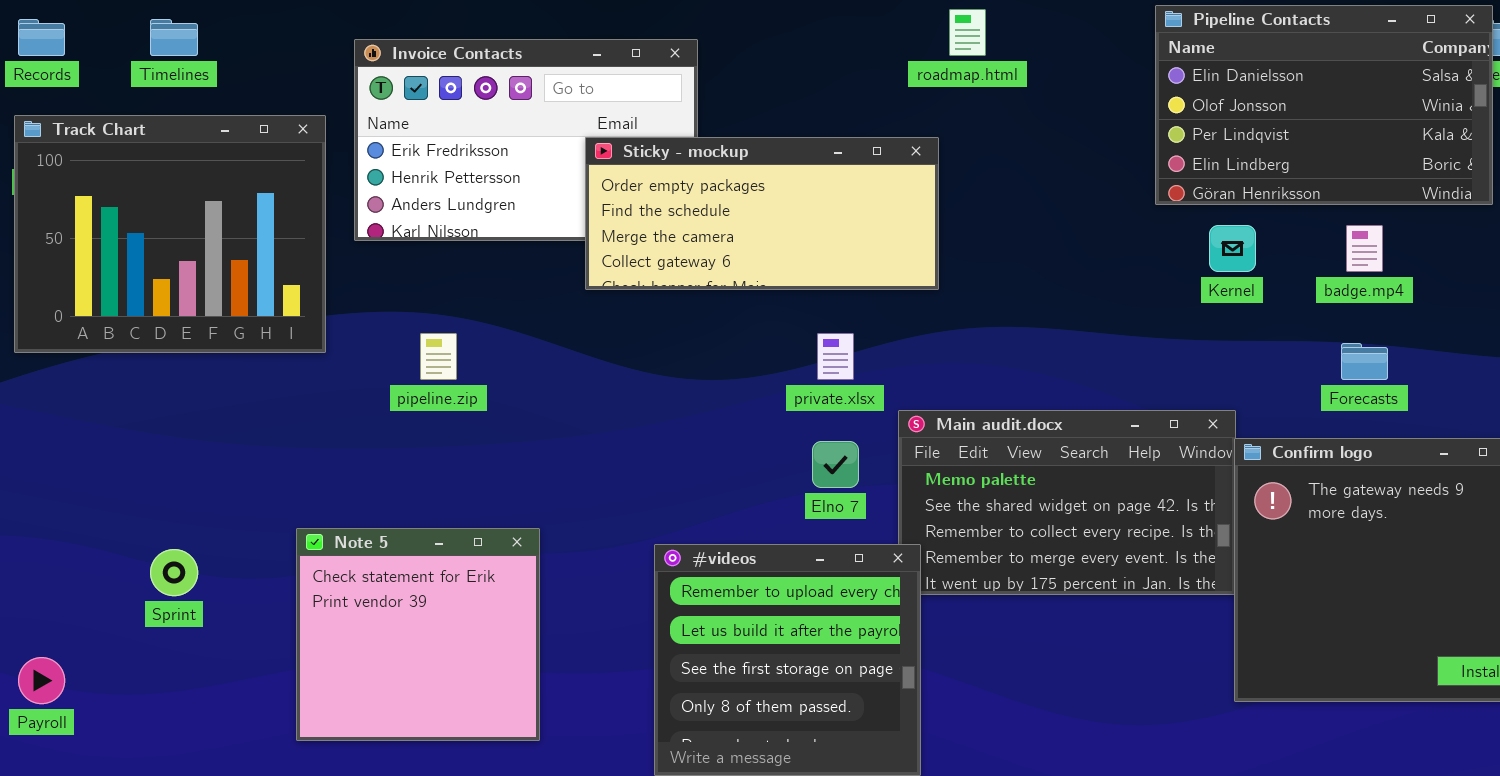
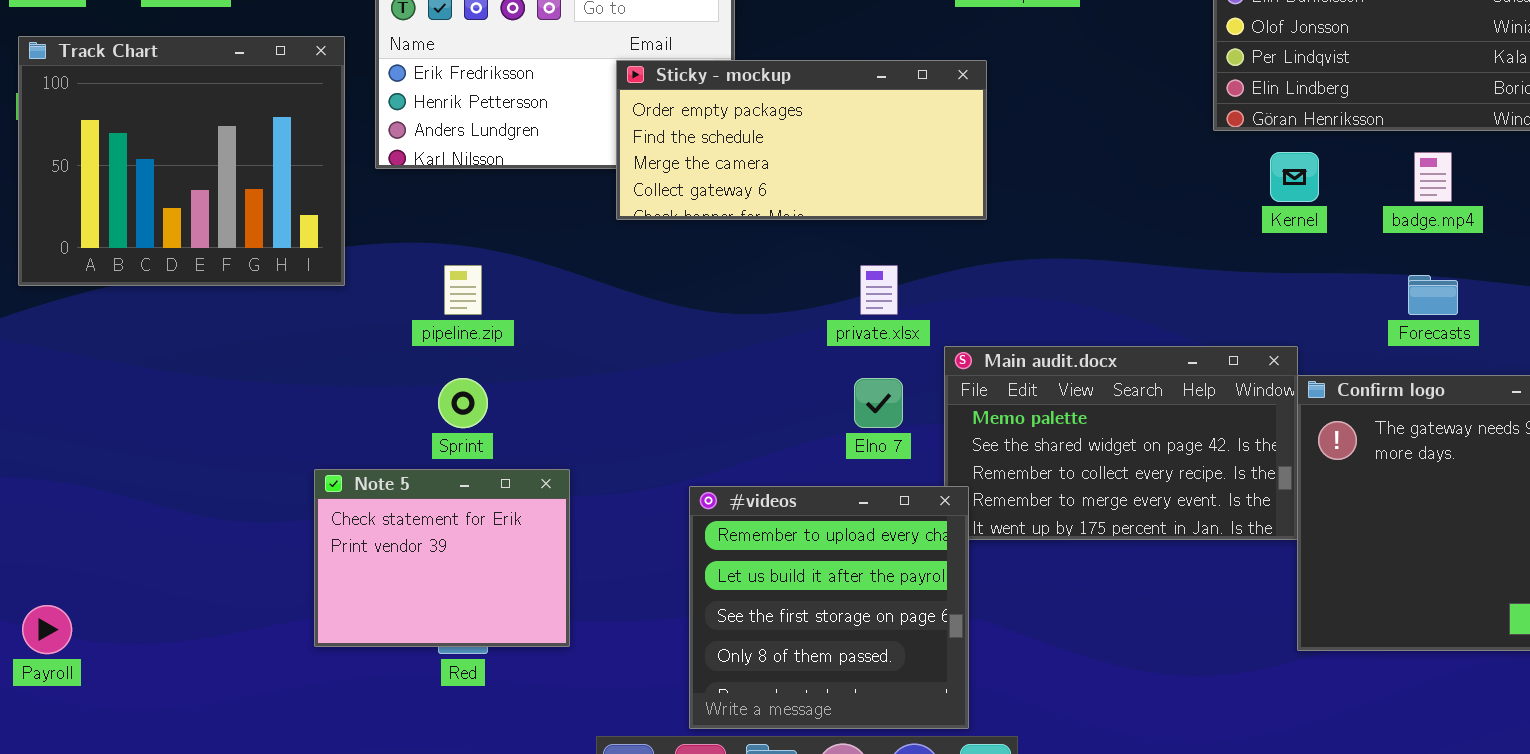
Note 5: [296,528,540,741] -> [314,469,570,647], resized
Sprint: [150,549,198,596] -> [438,378,488,428], moved

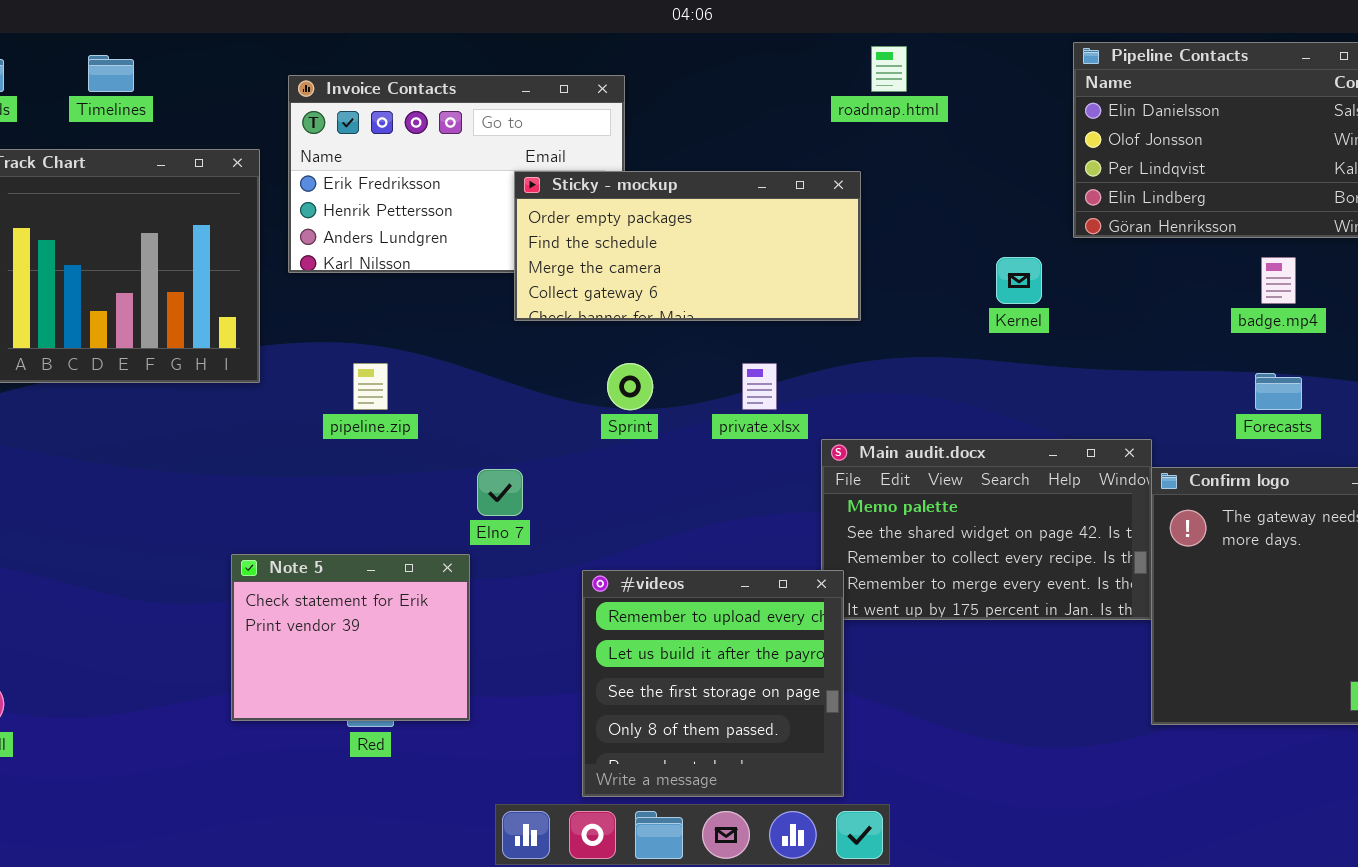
Kernel: [1270,152,1319,202] -> [996,257,1042,304], moved
Sprint: [438,378,488,428] -> [607,363,653,410], moved
Elno 7: [854,378,903,428] -> [477,469,523,516], moved

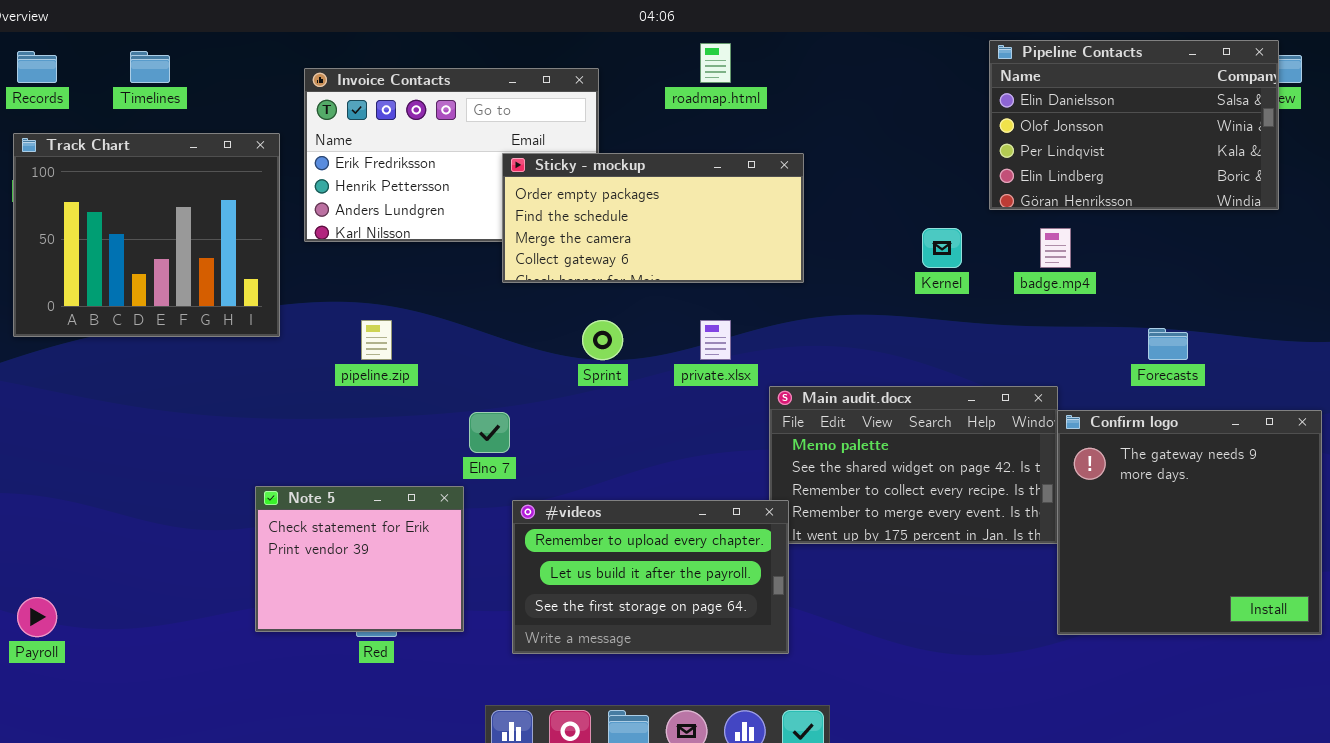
roadmap.html: [871,46,907,92] -> [700,43,731,83], moved
badge.mp4: [1261,257,1296,304] -> [1040,228,1071,268], moved
#videos: [582,570,844,797] -> [512,500,789,654], resized

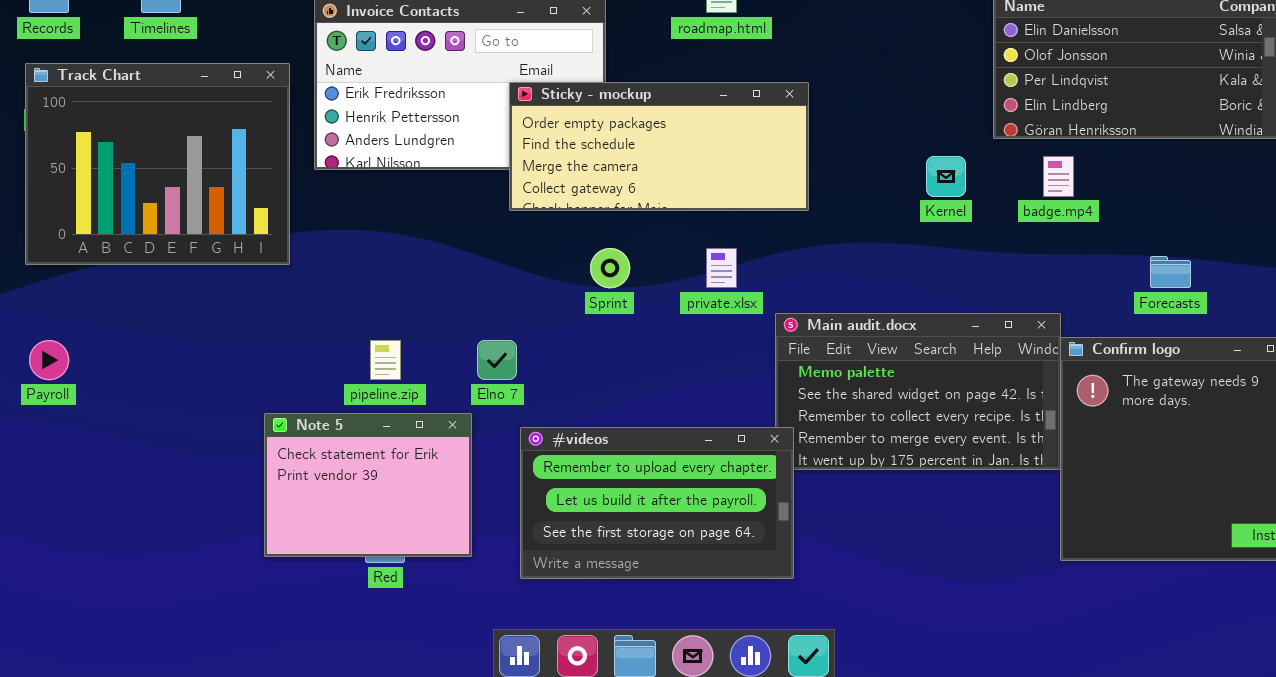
pipeline.zip: [361,320,392,360] -> [370,340,401,380], moved
Payroll: [17,597,57,637] -> [29,340,69,380], moved

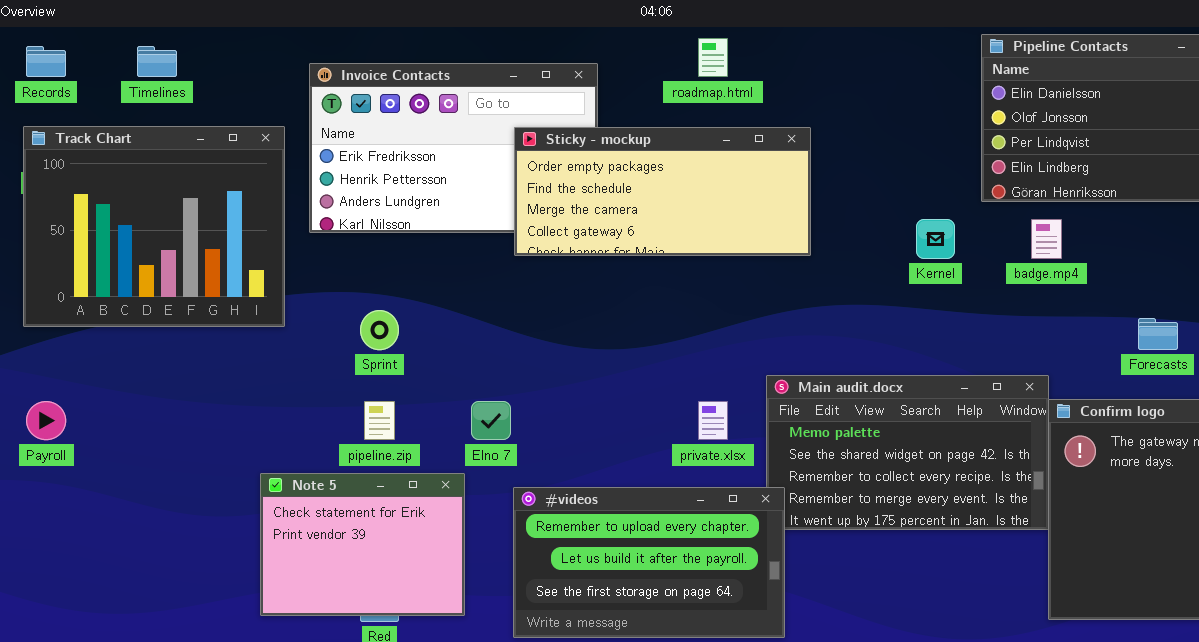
Sticky - mockup: [509,82,809,211] -> [514,127,811,256], moved
Sprint: [590,248,630,288] -> [360,310,399,350], moved
private.xlsx: [706,248,737,288] -> [698,401,728,440], moved

